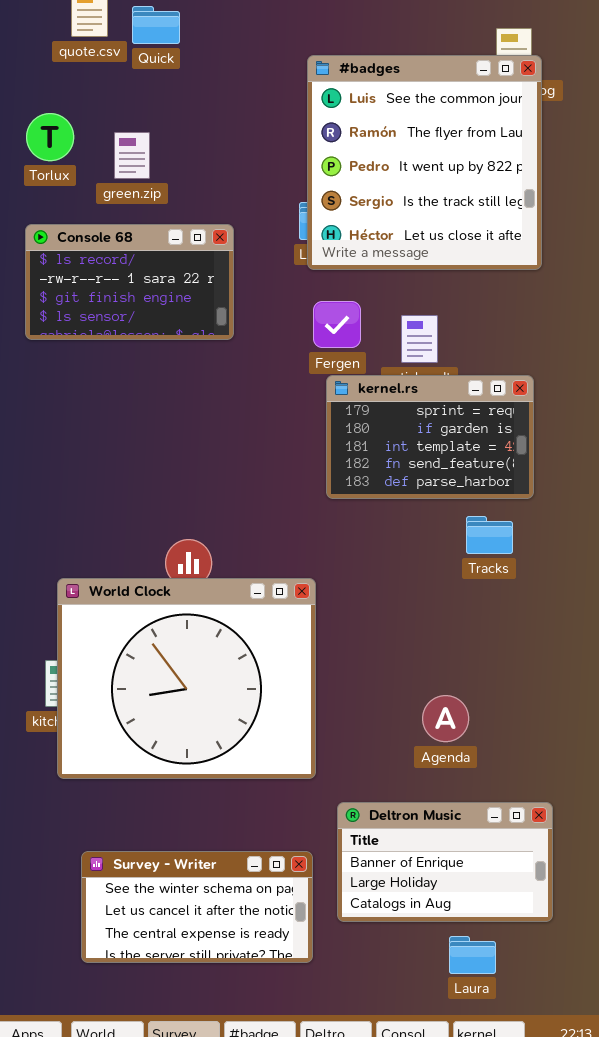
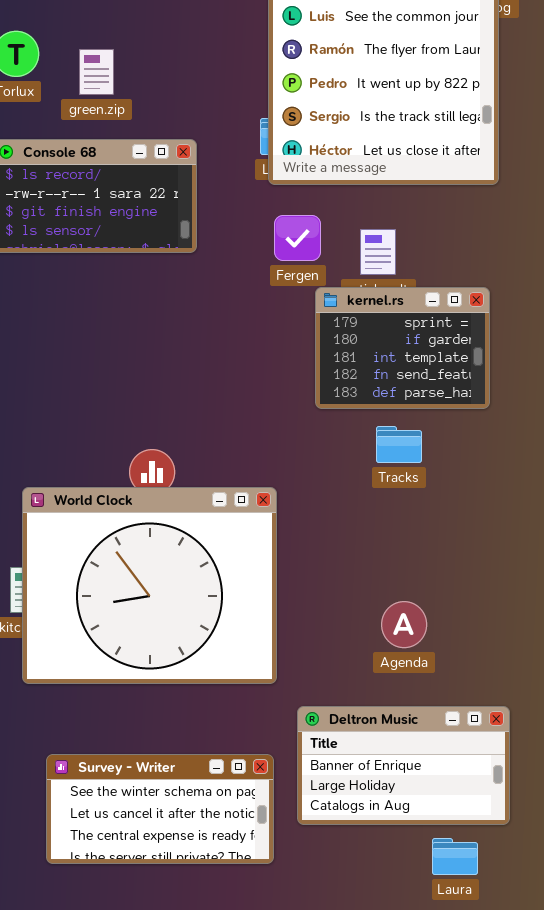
kernel.rs: [326,375,534,499] -> [315,287,490,409], resized
Tracks: [466,516,513,554] -> [376,426,422,463], moved
Laura: [449,936,496,974] -> [432,838,478,875], moved

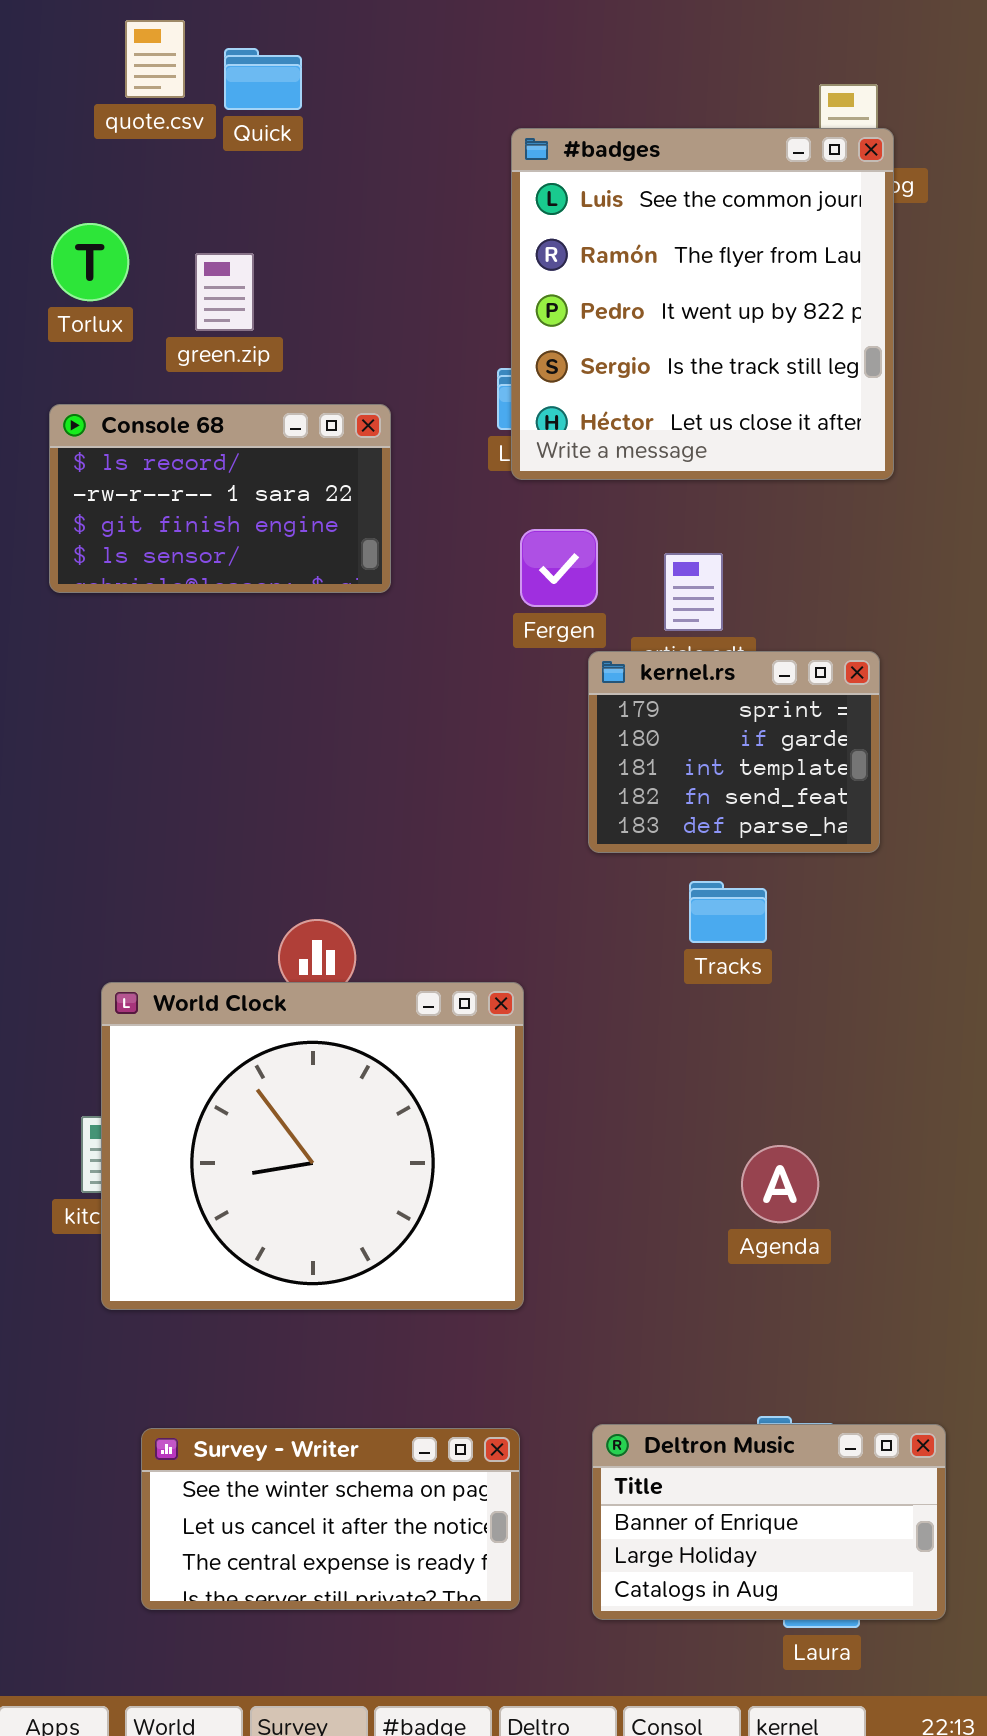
Agenda: [381,601,427,648] -> [741,1145,819,1223], moved
Deltron Music: [297,706,510,825] -> [592,1424,946,1620], moved

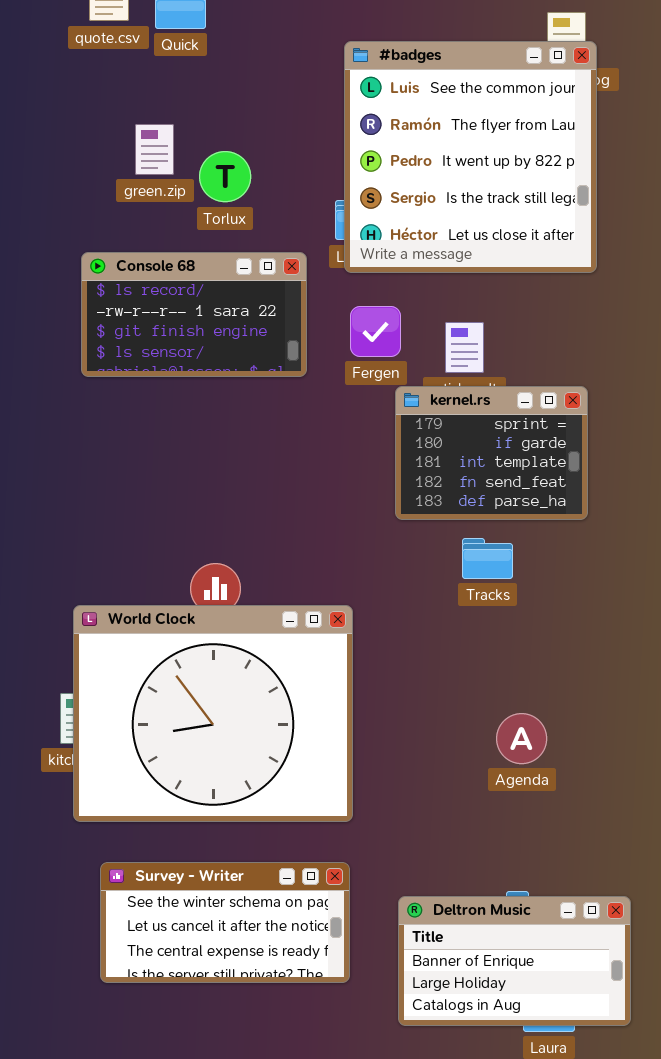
Torlux: [51,223,129,301] -> [199,151,251,202], moved
Console 68: [49,404,391,593] -> [81,252,307,377], moved
Survey - Writer: [141,1428,520,1610] -> [100,862,350,983], moved

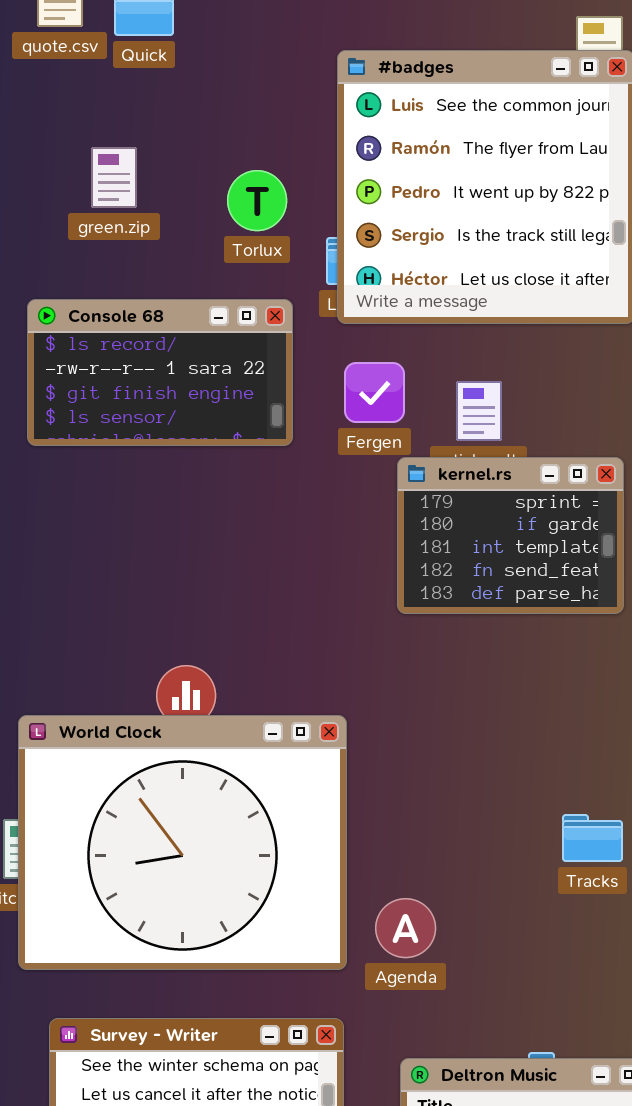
Torlux: [199,151,251,202] -> [227,170,287,231], moved
Tracks: [462,538,513,579] -> [562,814,623,862], moved
Agenda: [496,713,547,764] -> [375,898,436,958], moved

